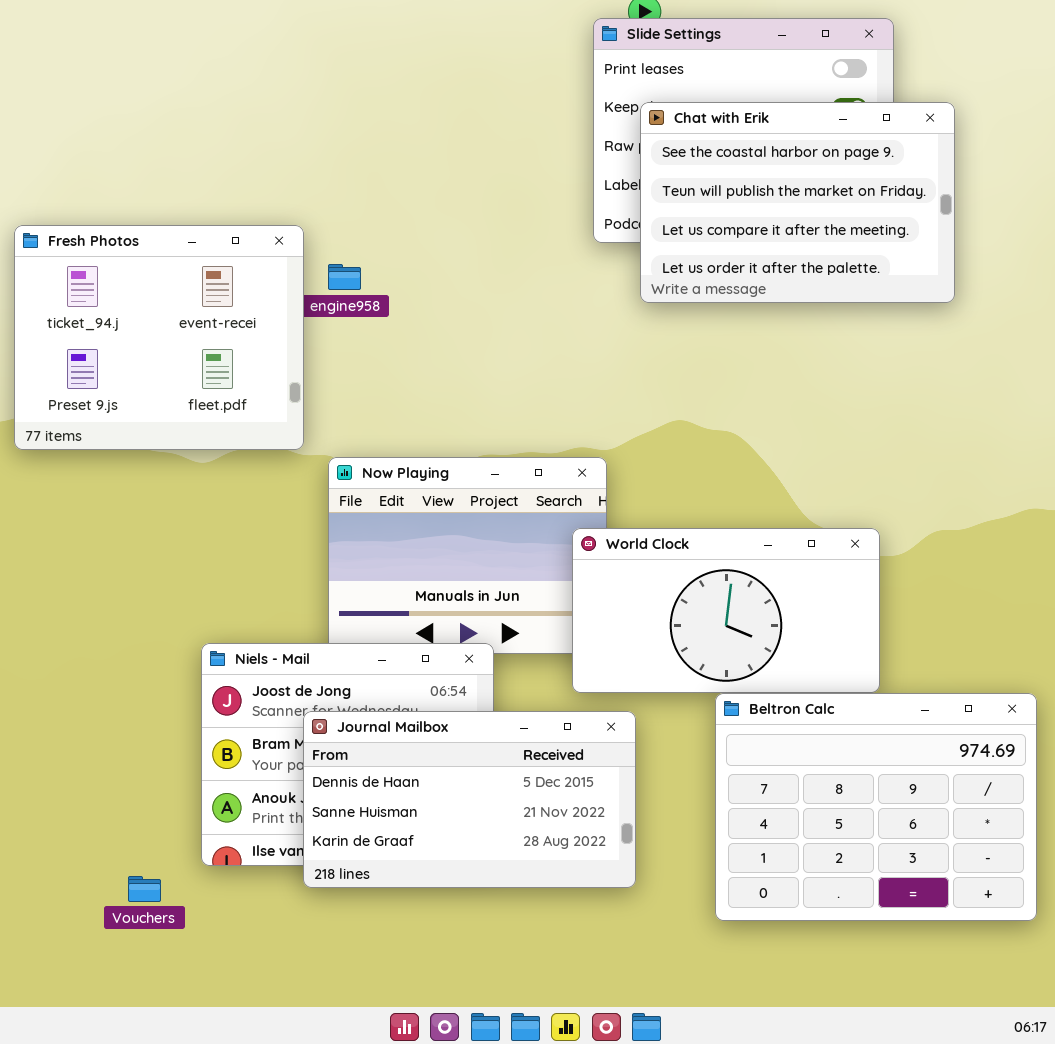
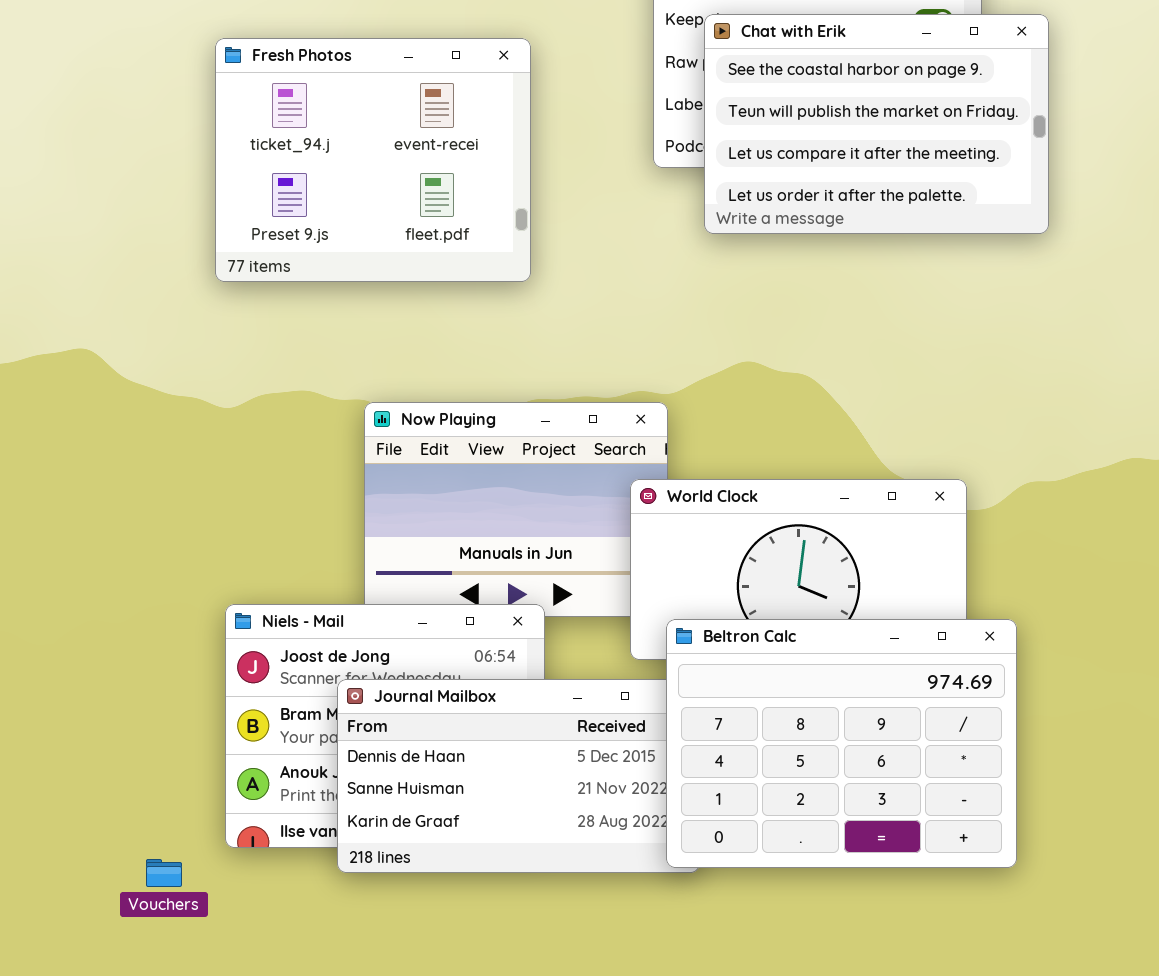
Fresh Photos: [14,225,304,450] -> [215,38,531,282], moved
Beltron Calc: [715,693,1037,921] -> [666,619,1017,868], moved

